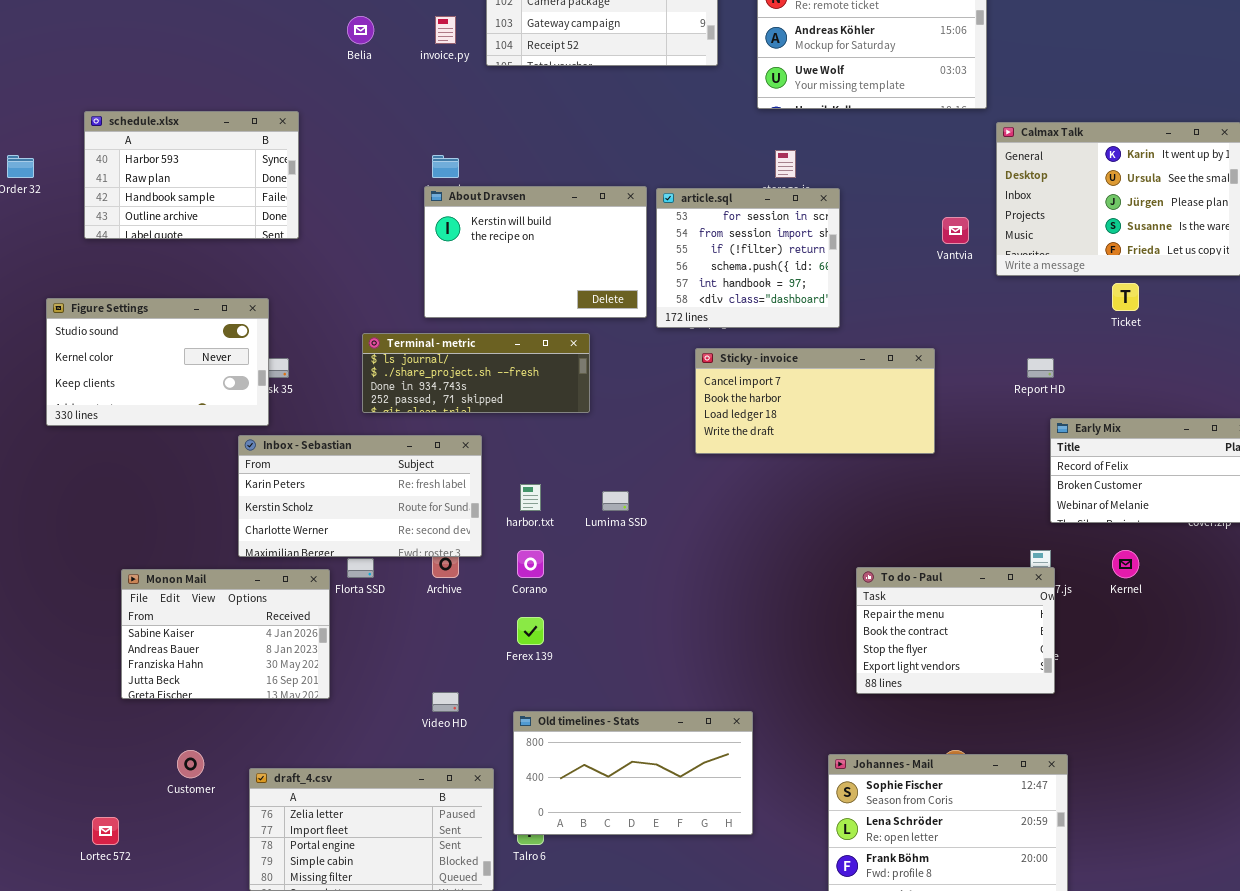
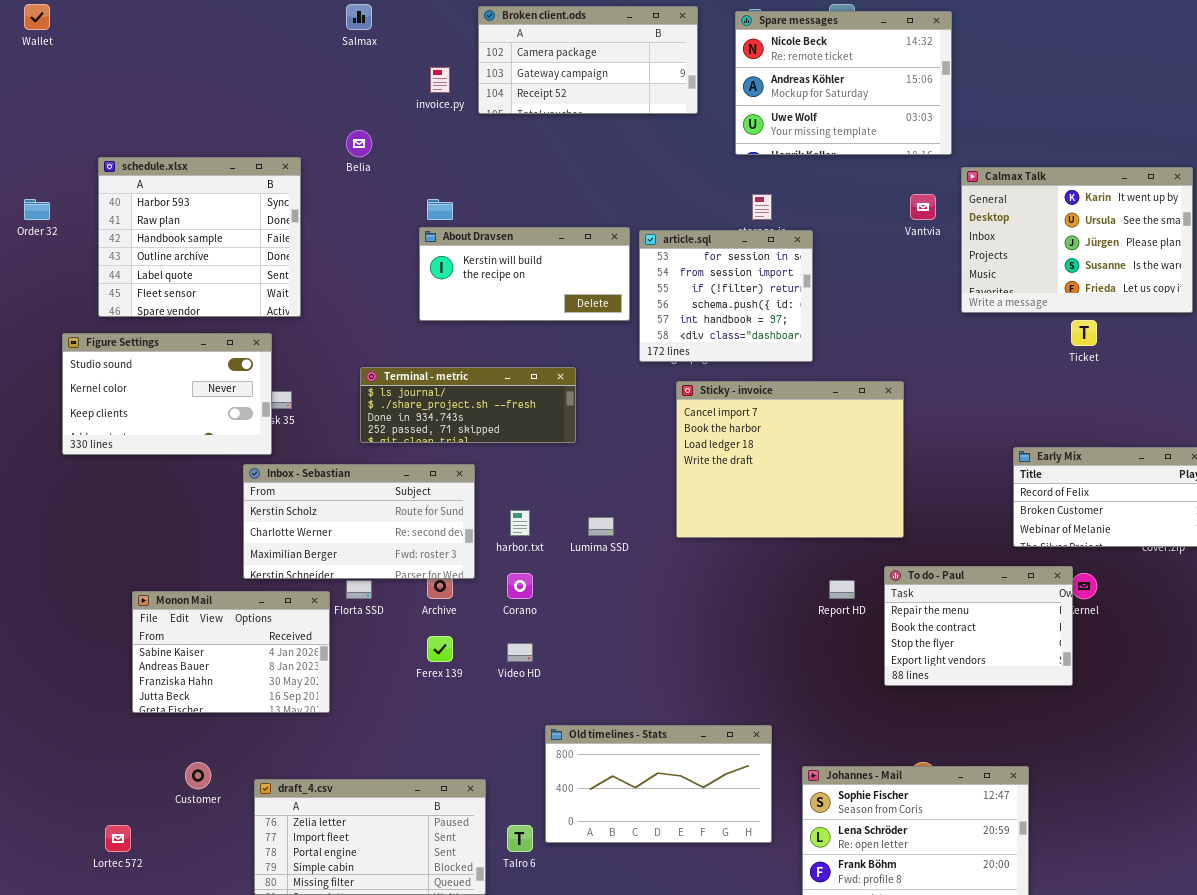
Belia: [347,16,374,44] -> [346,130,372,157], moved
schedule.xlsx: [84,111,299,239] -> [98,157,301,317], resized
About Dravsen: [424,186,647,318] -> [419,227,630,321], resized
Vantvia: [942,217,969,244] -> [910,194,936,220], moved
Sticky - invoice: [695,348,935,454] -> [676,381,904,538], resized
Report HD: [1027,358,1054,378] -> [829,580,855,599], moved
Inbox - Sebastian: [238,435,482,557] -> [243,464,475,579], scrolled down 1 row
To do - Paul: [856,567,1055,694] -> [884,566,1073,686], moved
Ferex 139: [517,617,544,645] -> [427,636,453,662], moved
Video HD: [432,692,459,712] -> [507,643,533,662], moved
Old timelines - Stats: [513,711,753,835] -> [545,725,772,843], moved

